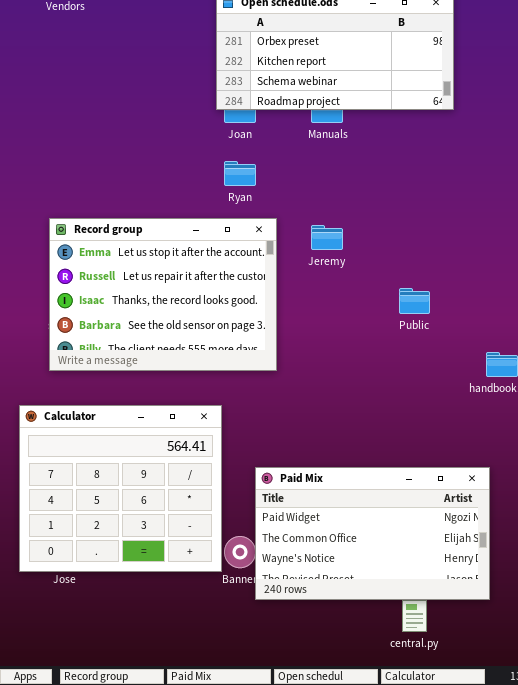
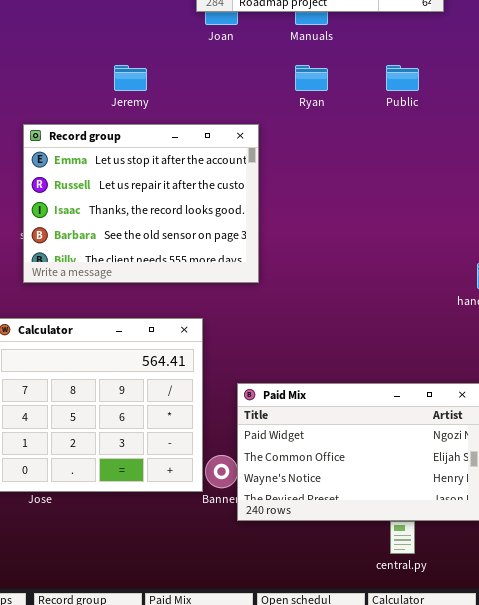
Ryan: [224,161,256,186] -> [295,65,328,91], moved
Jeremy: [311,225,343,250] -> [114,65,147,91], moved
Public: [399,288,430,314] -> [386,65,419,91], moved

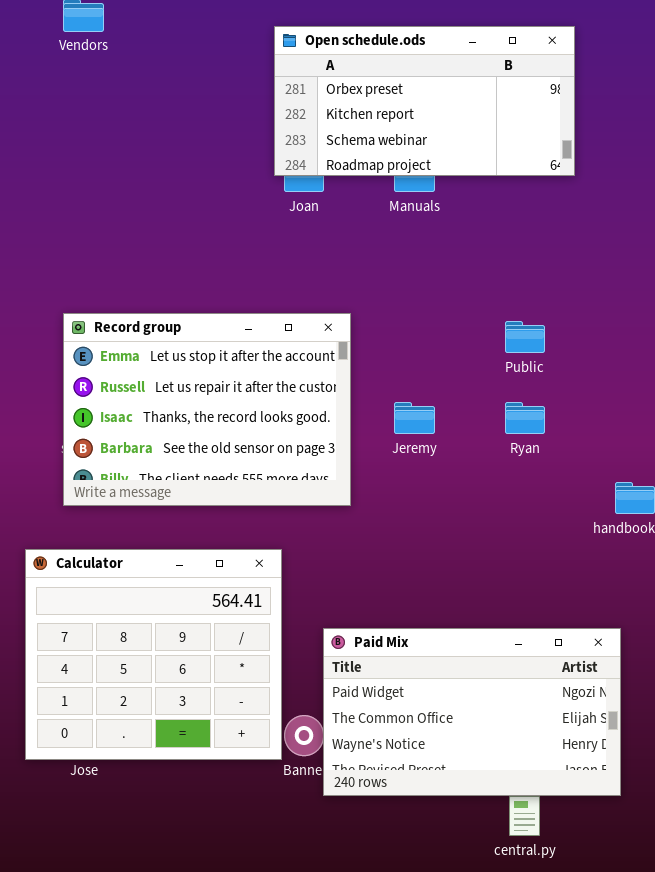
Jeremy: [114,65,147,91] -> [394,402,435,434], moved
Ryan: [295,65,328,91] -> [505,402,545,434], moved
Public: [386,65,419,91] -> [505,321,545,353], moved

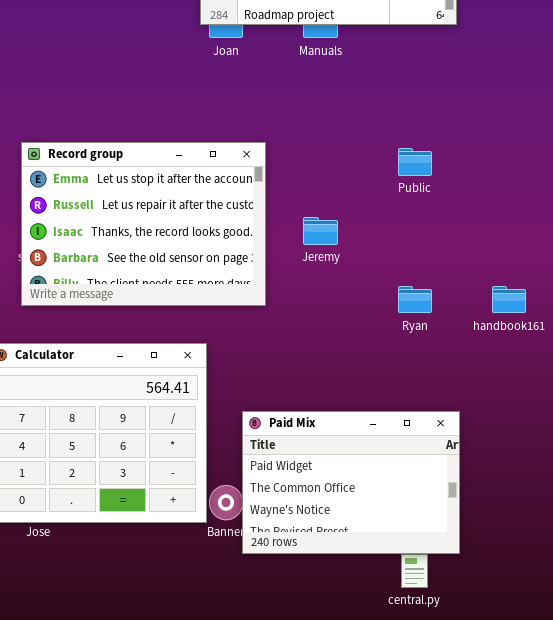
Ryan: [505,402,545,434] -> [398,286,432,313], moved
Paid Mix: [323,628,621,796] -> [242,411,460,554], resized

